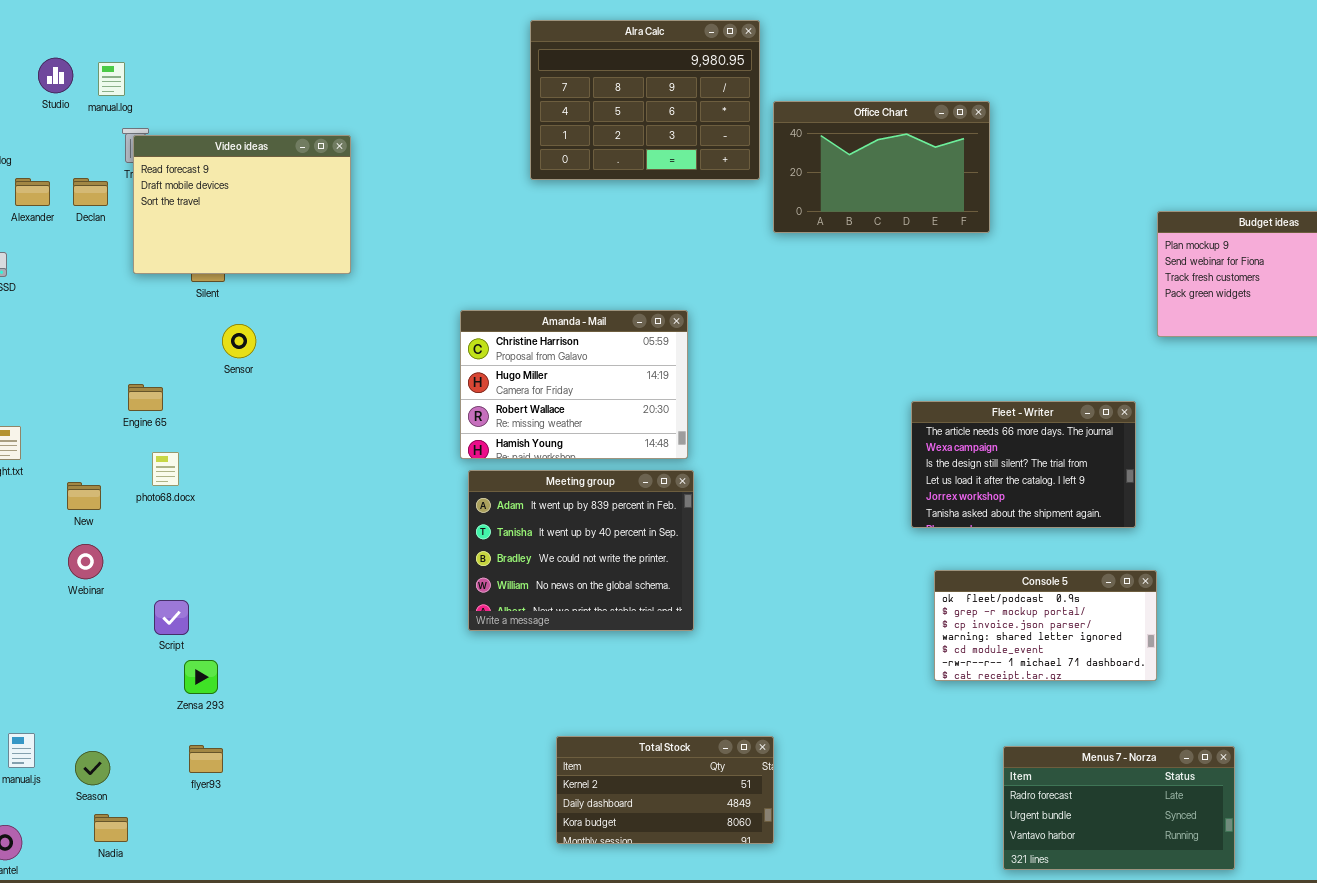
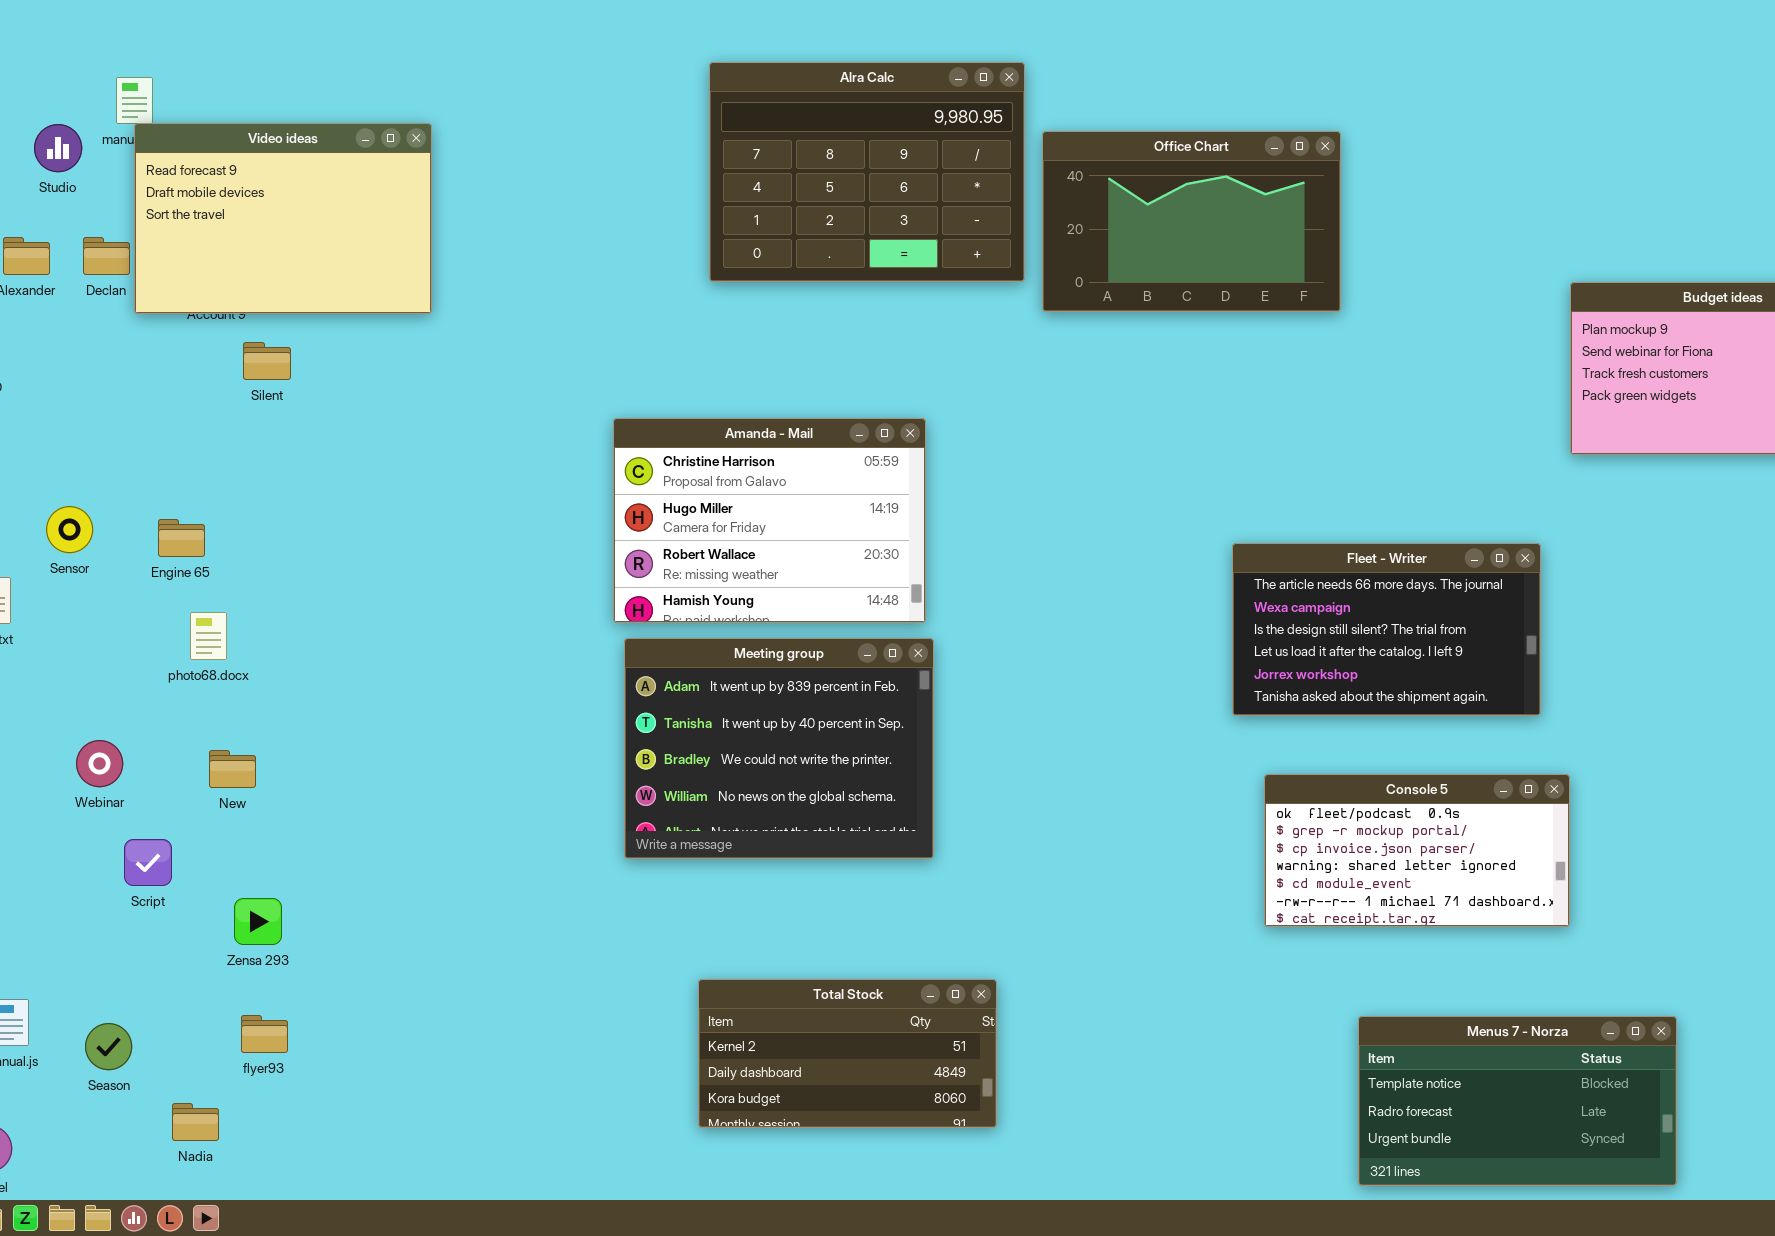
Alra Calc: [530,20,760,180] -> [709,62,1025,282], moved
Studio: [38,58,73,93] -> [34,124,82,172], moved
Video ideas: [133,135,351,274] -> [134,123,432,314], moved
Sensor: [222,324,256,358] -> [46,506,93,553], moved
New: [67,482,101,510] -> [209,750,256,788], moved
Script: [154,600,189,635] -> [124,839,172,886], moved
Total Stock: [556,736,774,844] -> [698,979,997,1128], moved
Menus 7 - Norza: [1003,746,1235,870] -> [1358,1016,1677,1186], scrolled up 1 row
Nadia: [94,814,128,842] -> [172,1103,219,1141], moved

